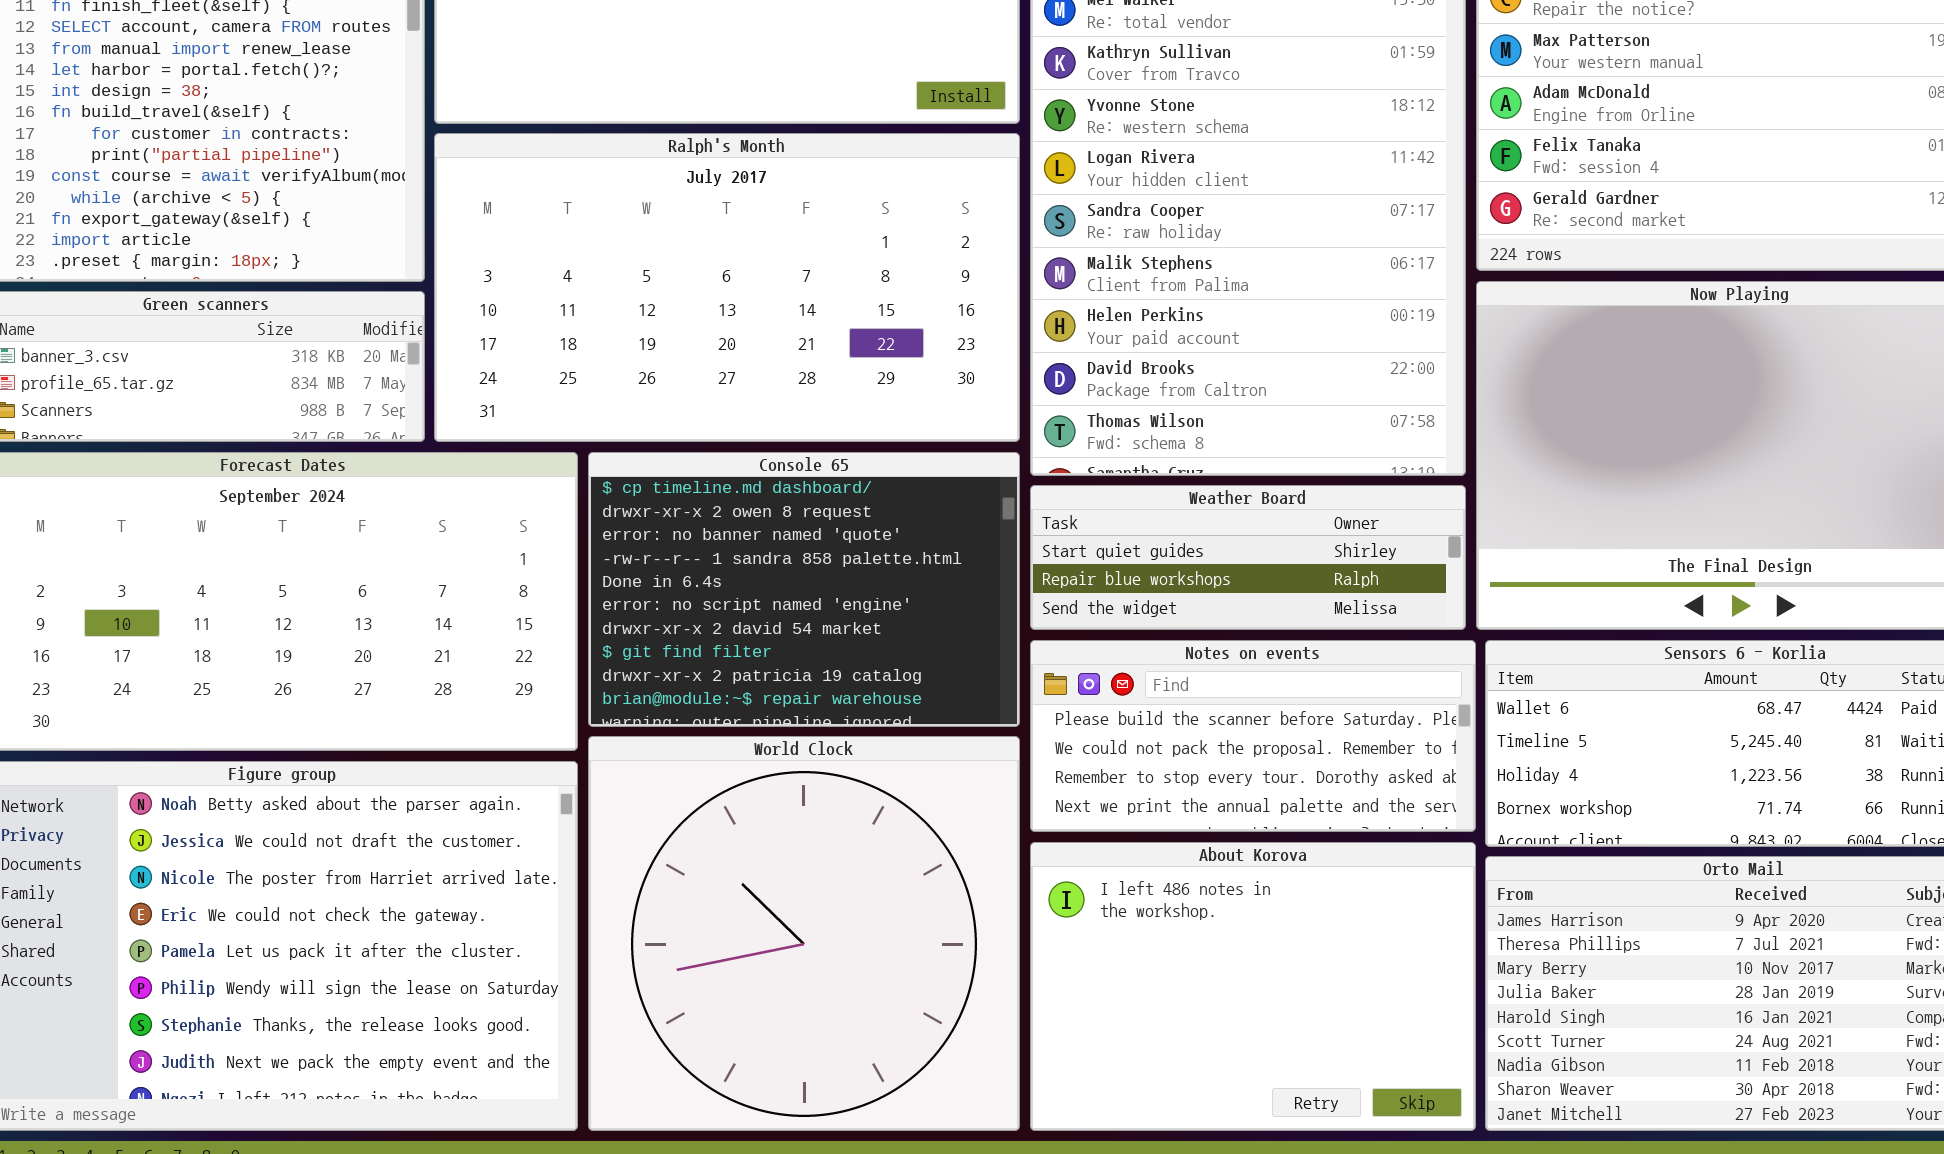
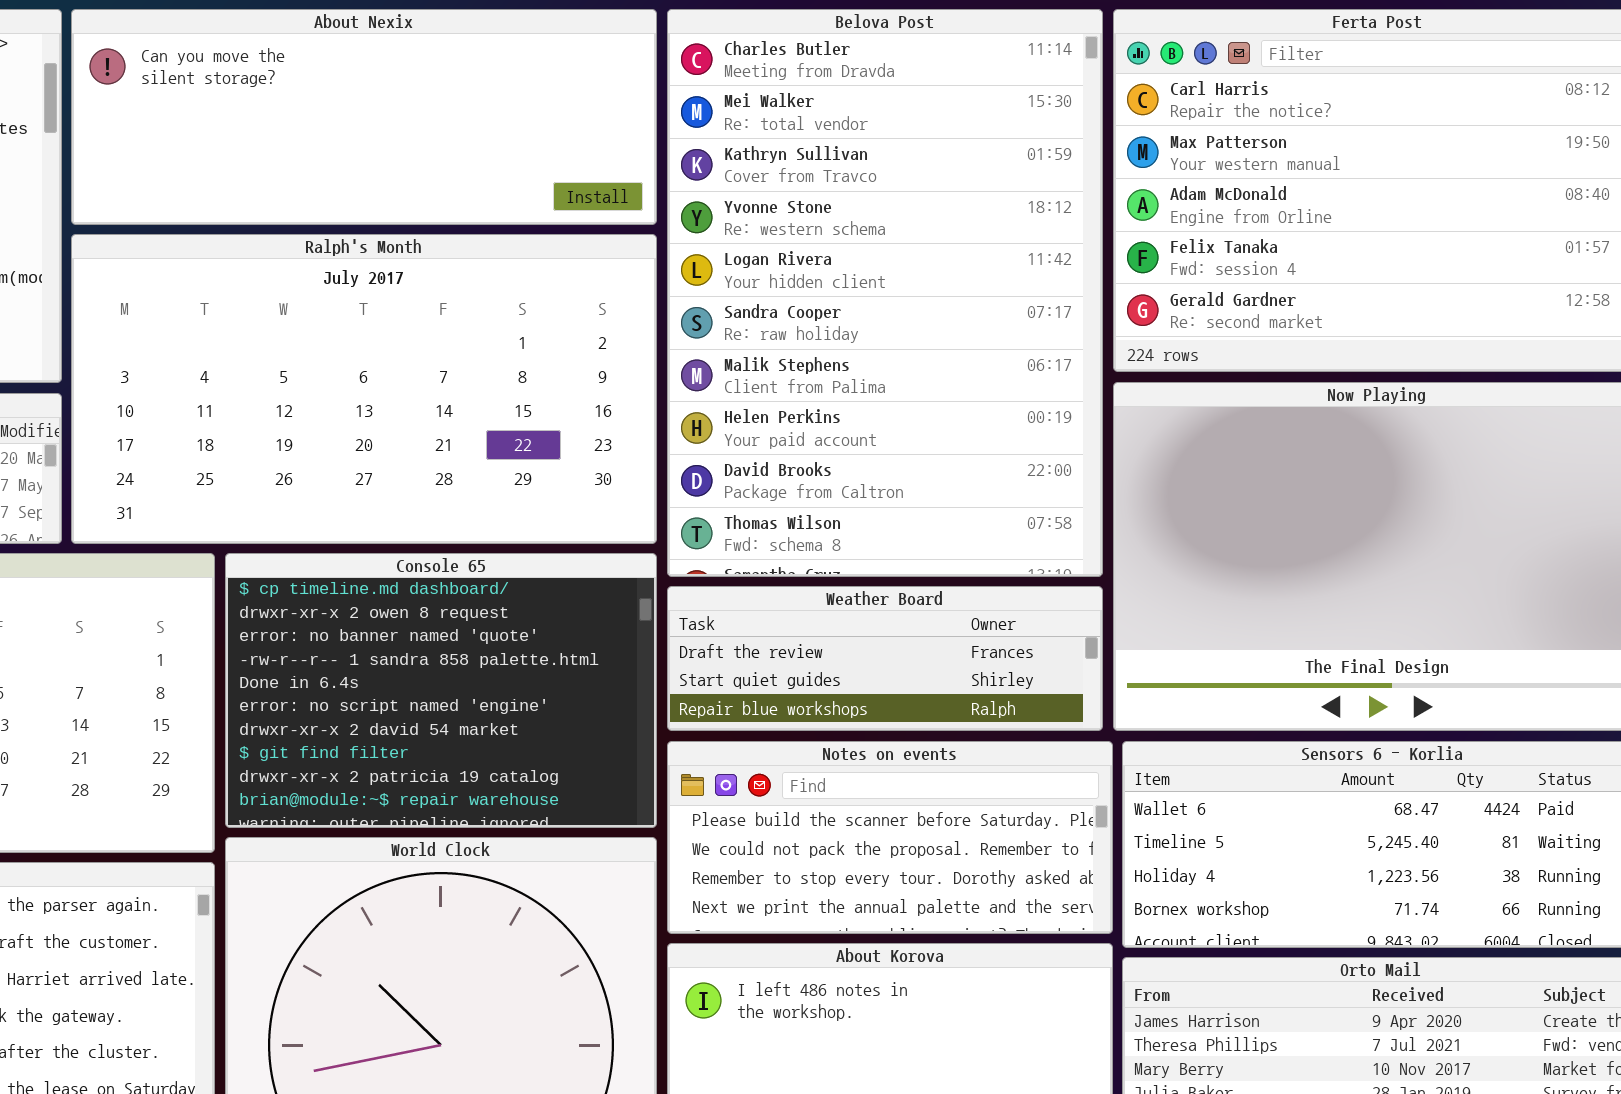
Weather Board: [1030,485,1466,630] -> [667,586,1103,731], scrolled up 1 row

